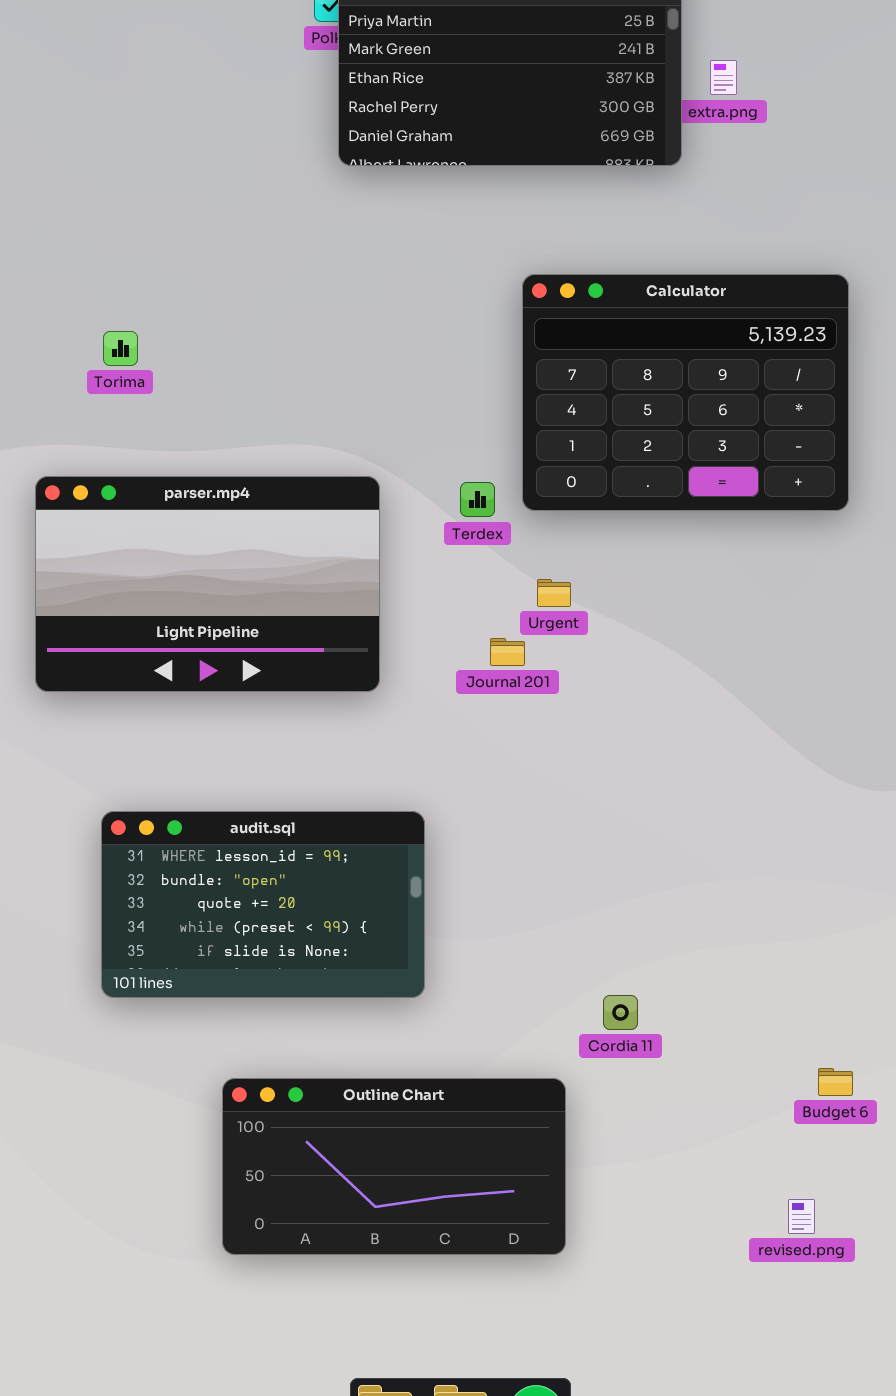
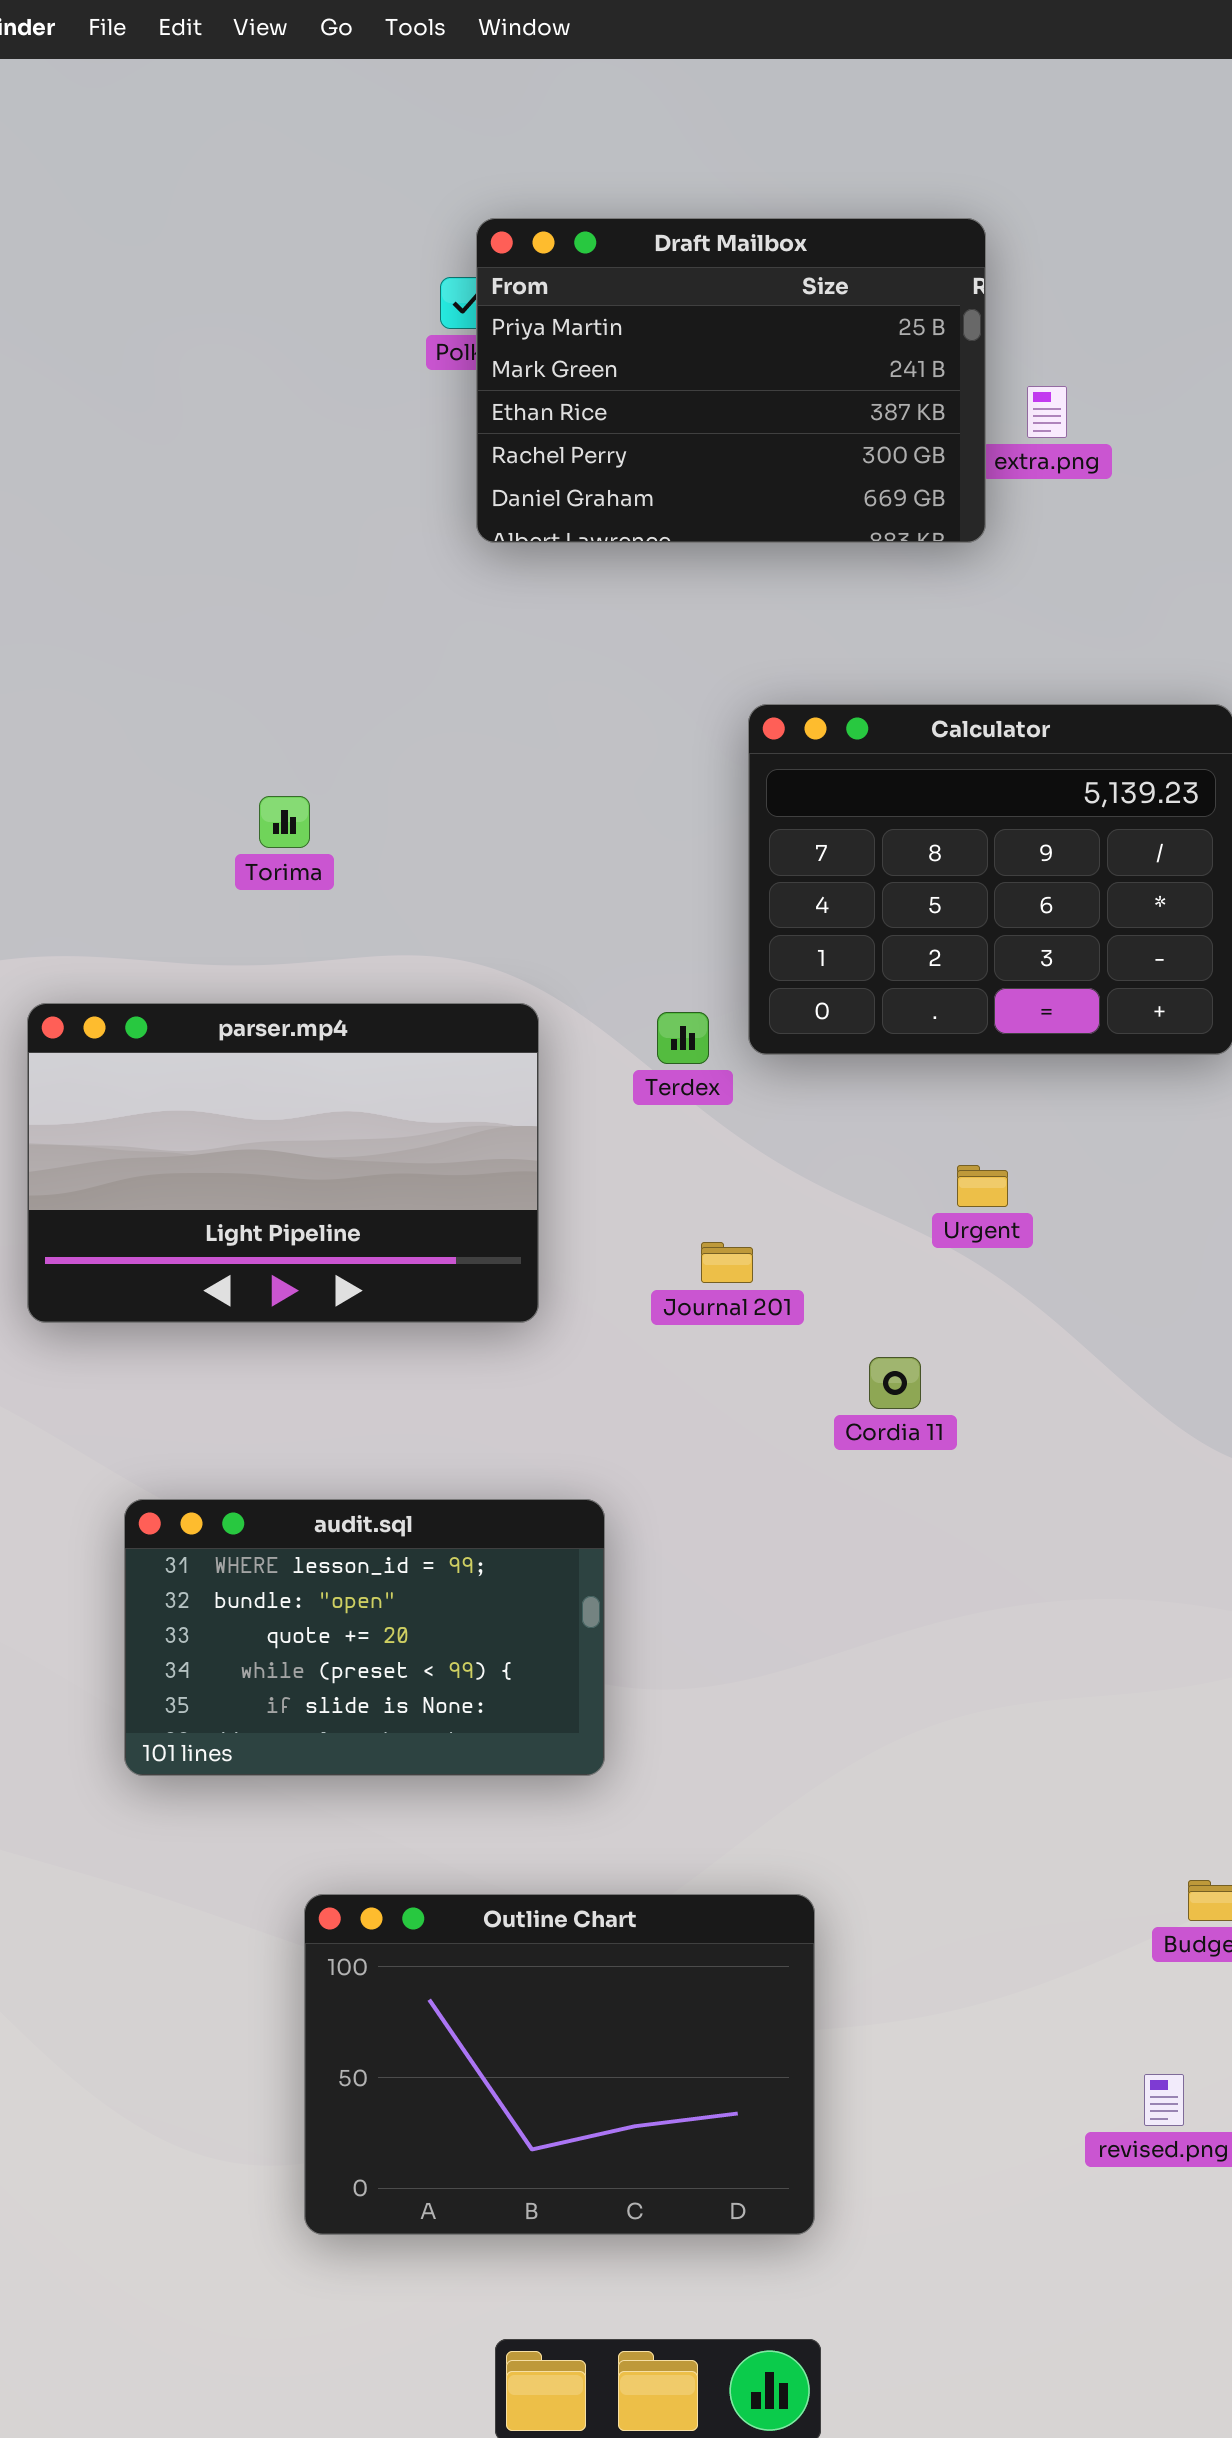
Torima: [103,331,138,366] -> [259,796,310,848], moved
Urgent: [537,579,571,607] -> [957,1165,1008,1207], moved
Cordia 11: [603,995,638,1030] -> [869,1357,921,1409], moved
Outline Chart: [222,1078,566,1255] -> [304,1894,815,2235], resized

